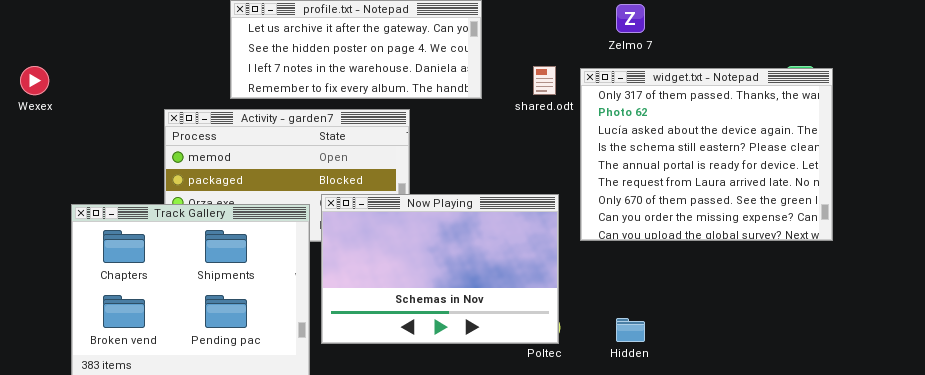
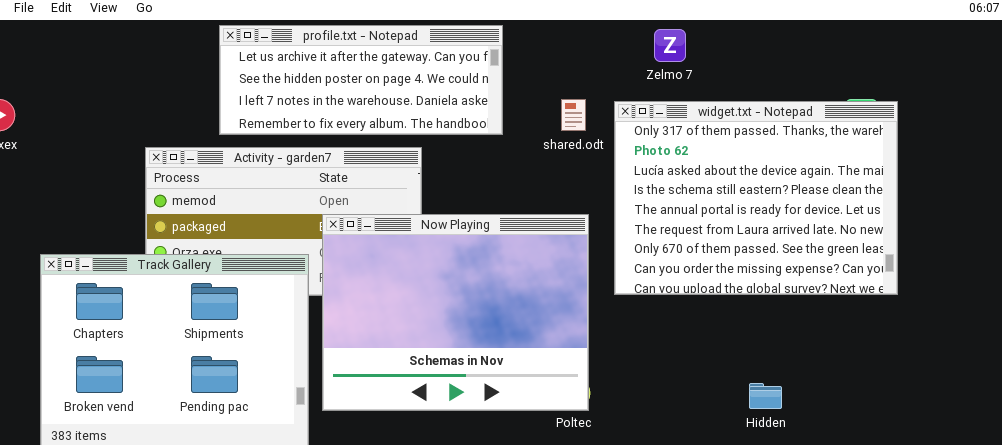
Now Playing: [321,194,559,344] -> [322,214,589,411], resized
Hidden: [616,318,645,342] -> [749,383,782,409], moved

